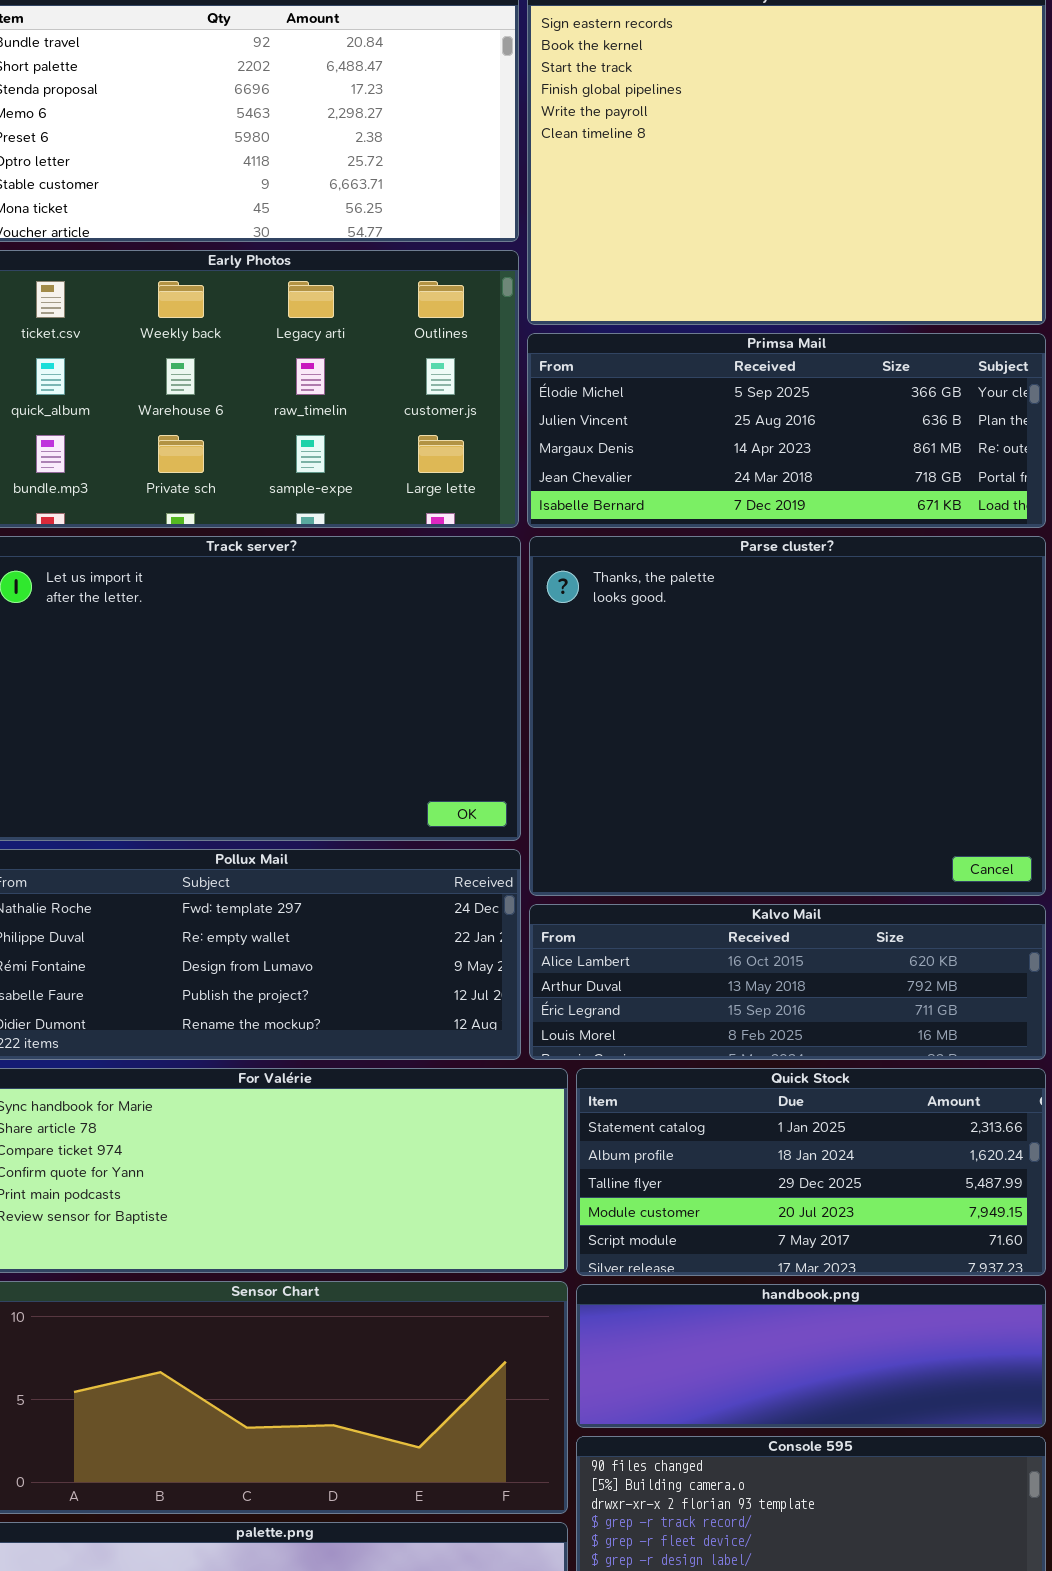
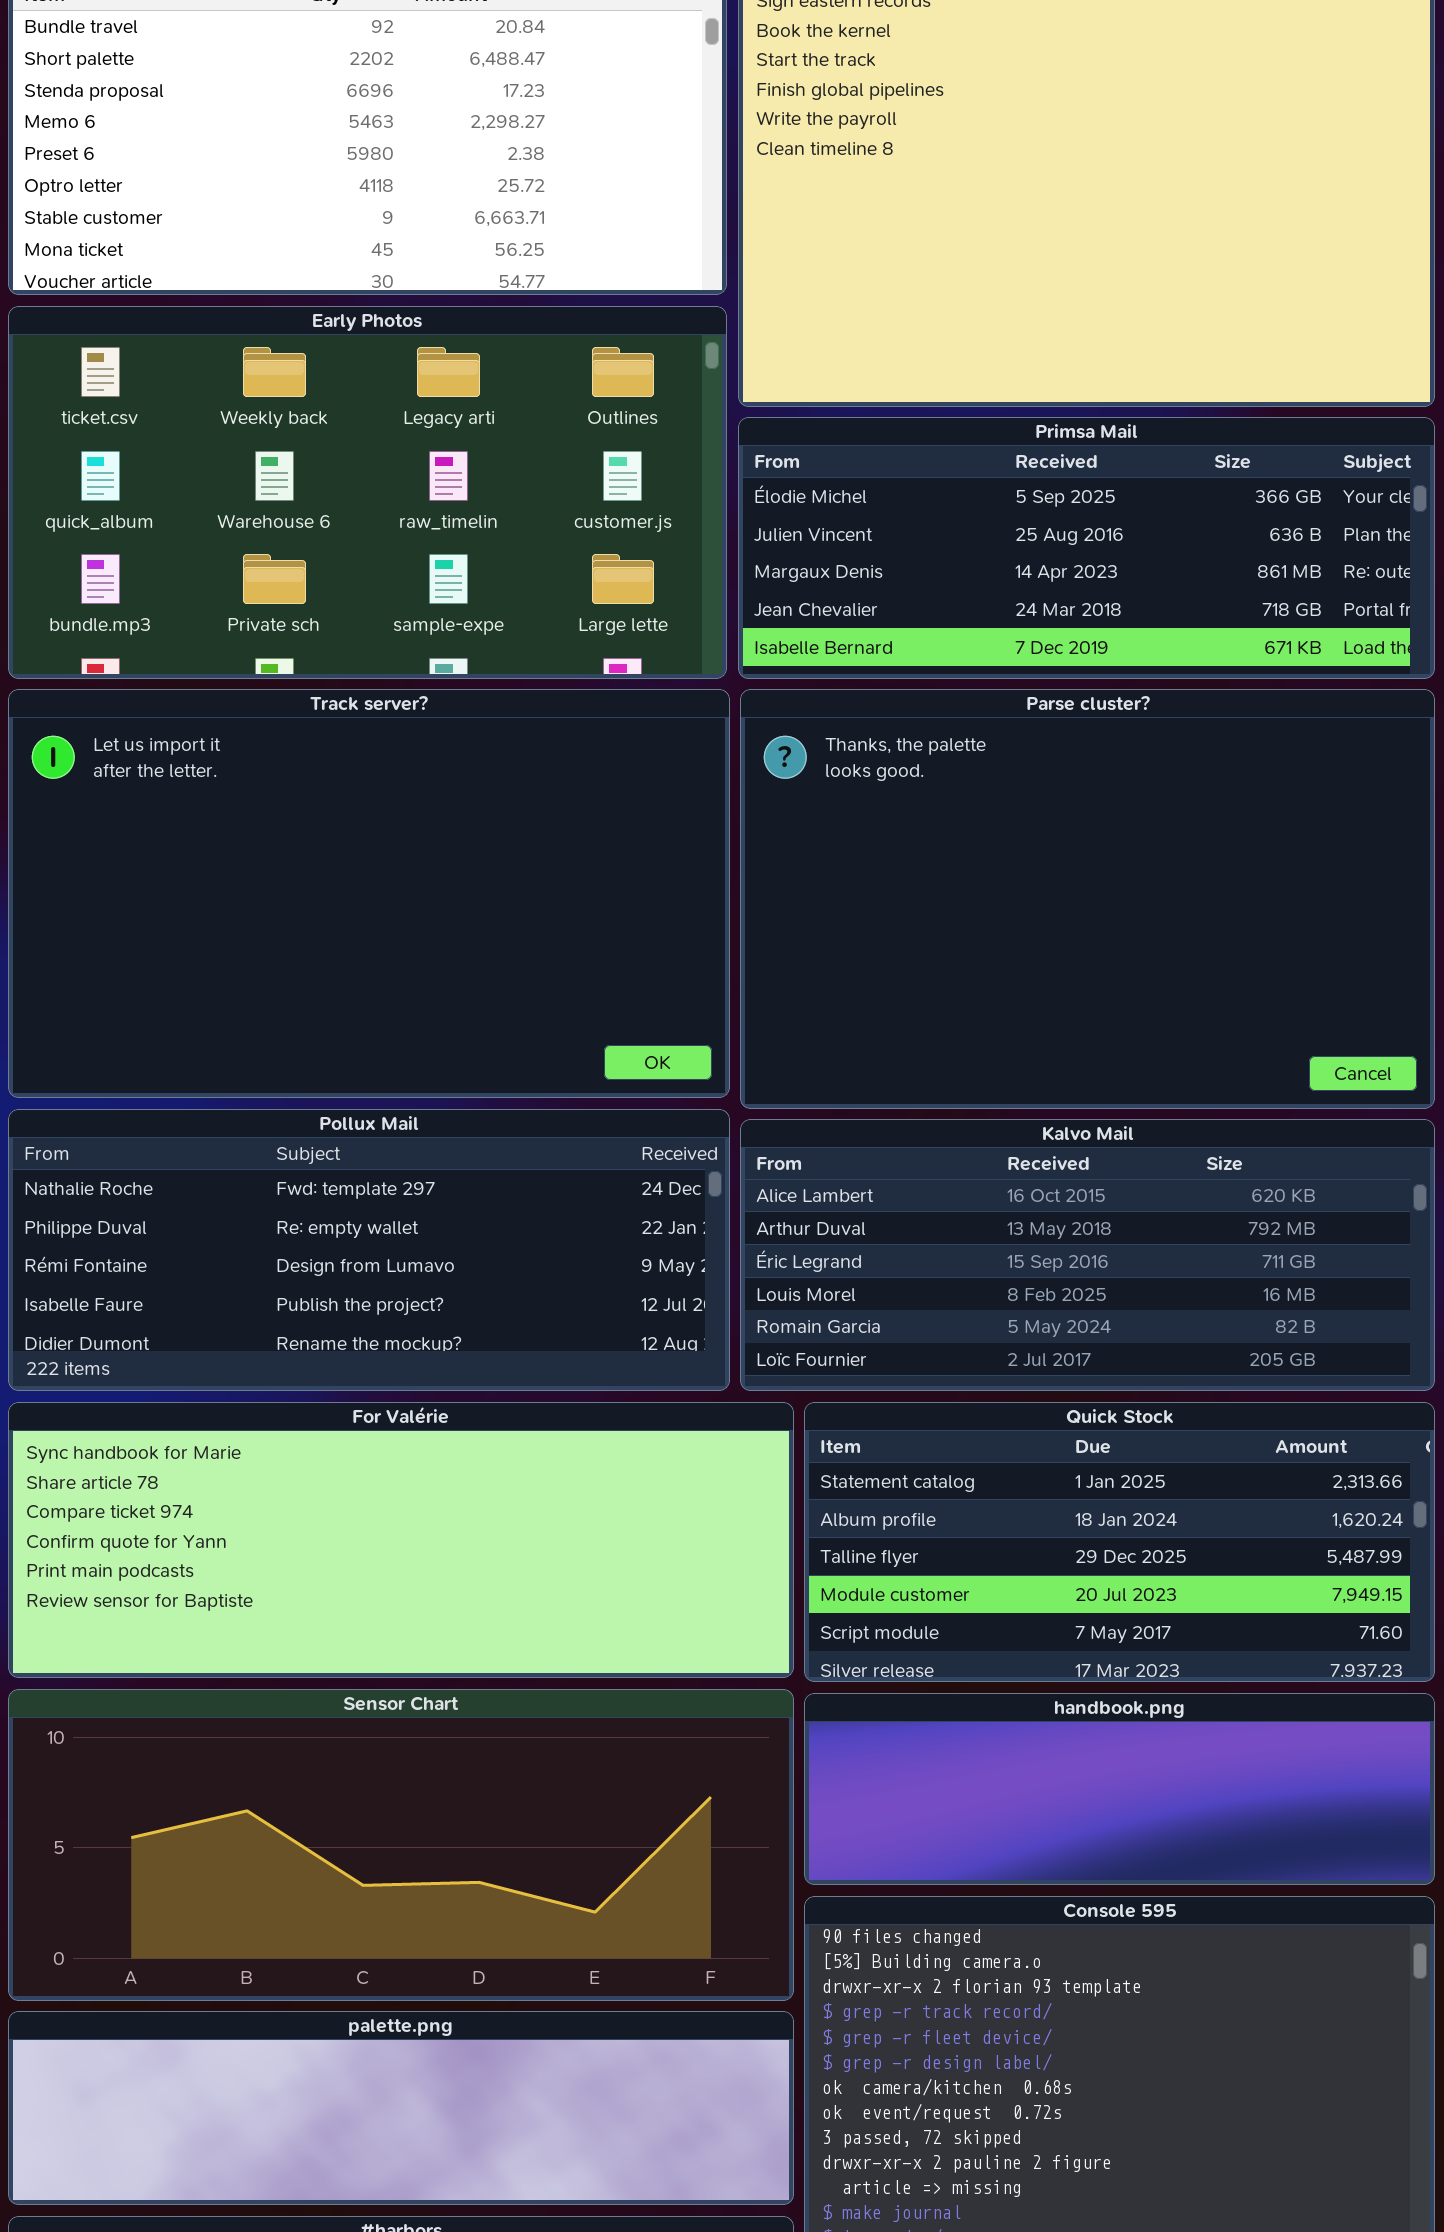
Parse cluster?: [529,536,1046,896] -> [740,689,1435,1109], resized
Kalvo Mail: [529,904,1046,1060] -> [740,1119,1435,1391], resized

